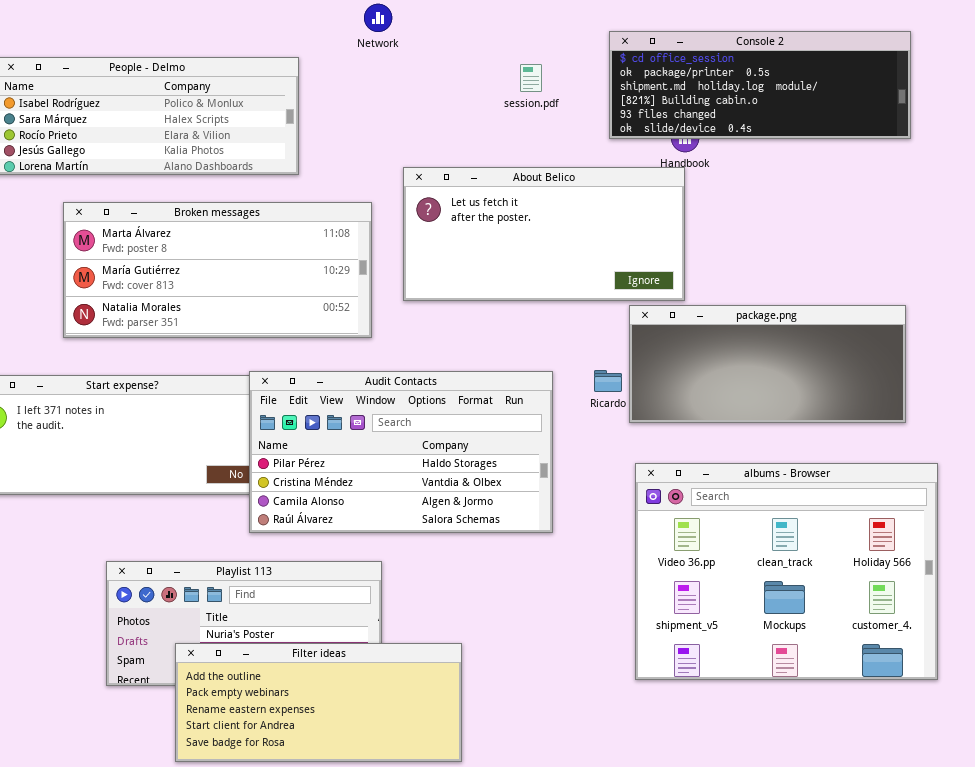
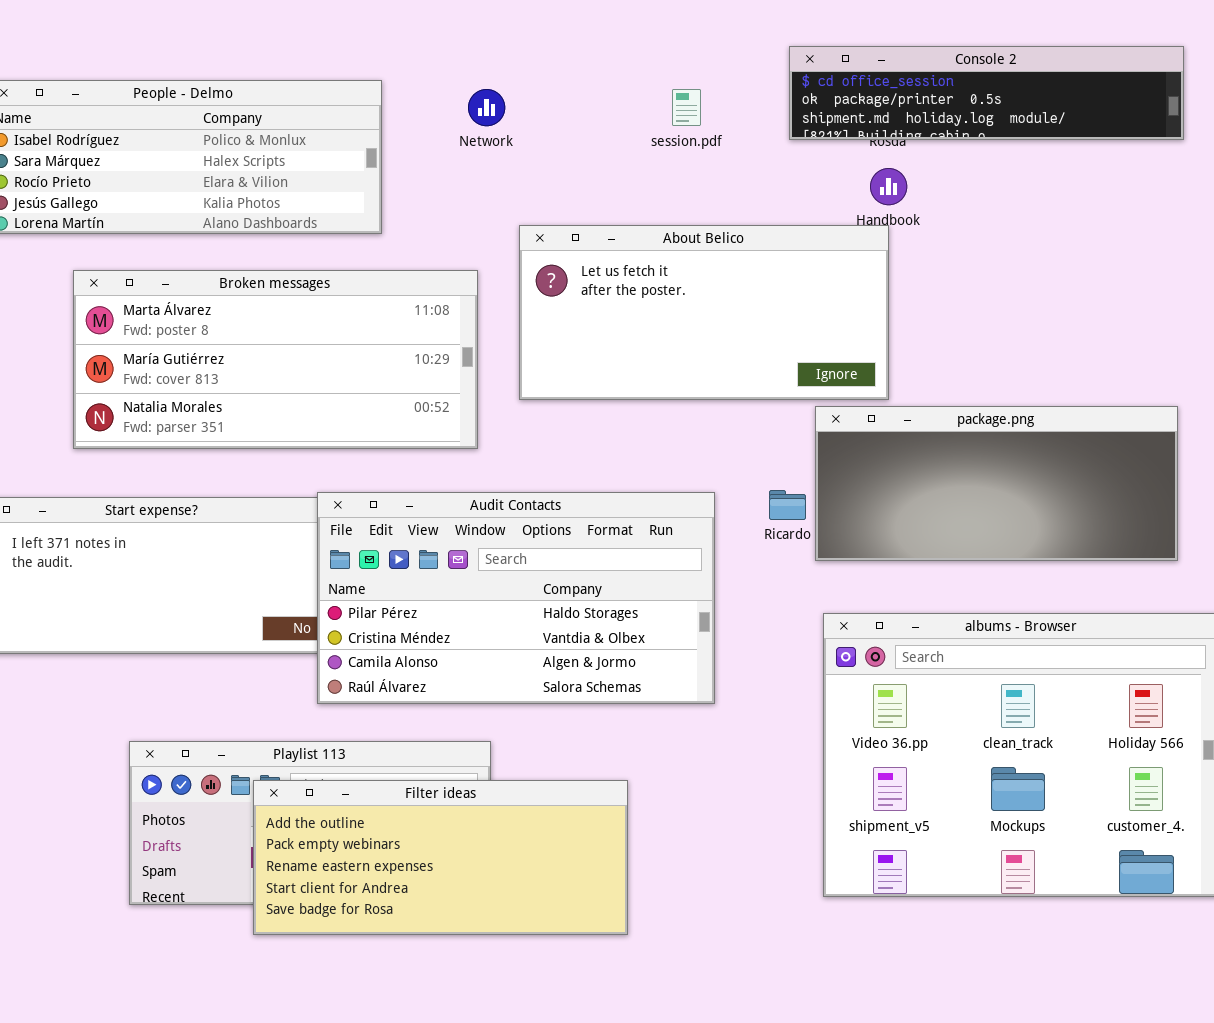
Network: [364,4,392,32] -> [468,89,505,126], moved
Console 2: [609,31,911,139] -> [789,46,1184,140], resized
Filter ideas: [175,643,462,762] -> [253,780,628,935], moved

